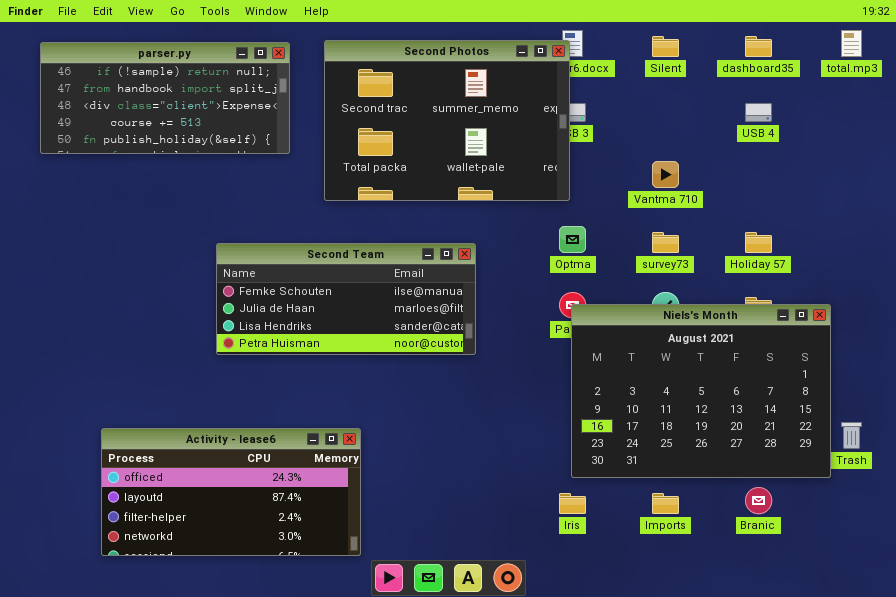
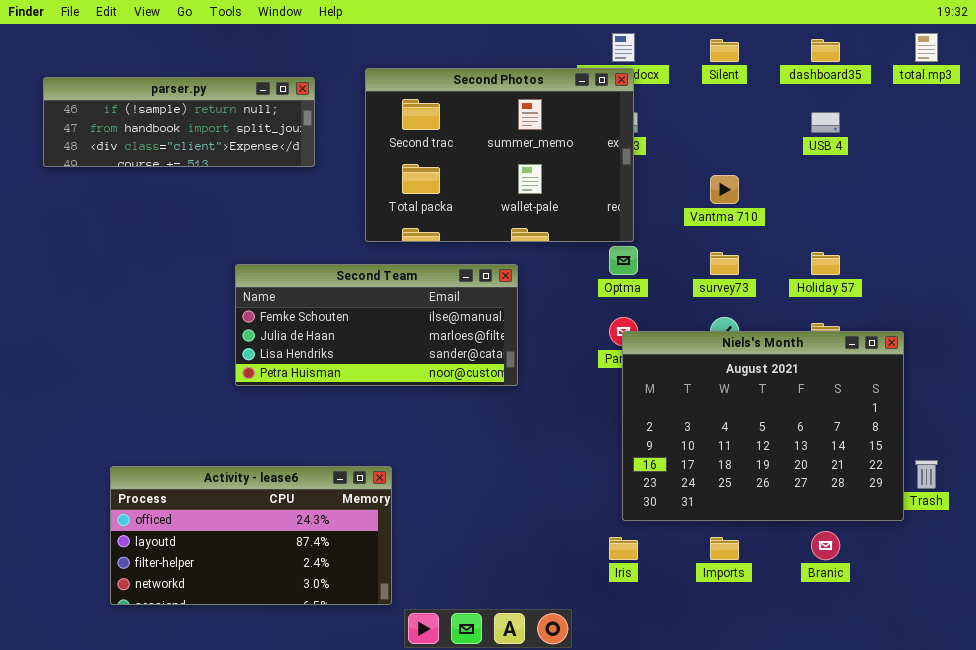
Second Photos: [324,40,570,201] -> [365,68,634,242], moved
parser.py: [40,42,290,154] -> [43,77,315,167], resized

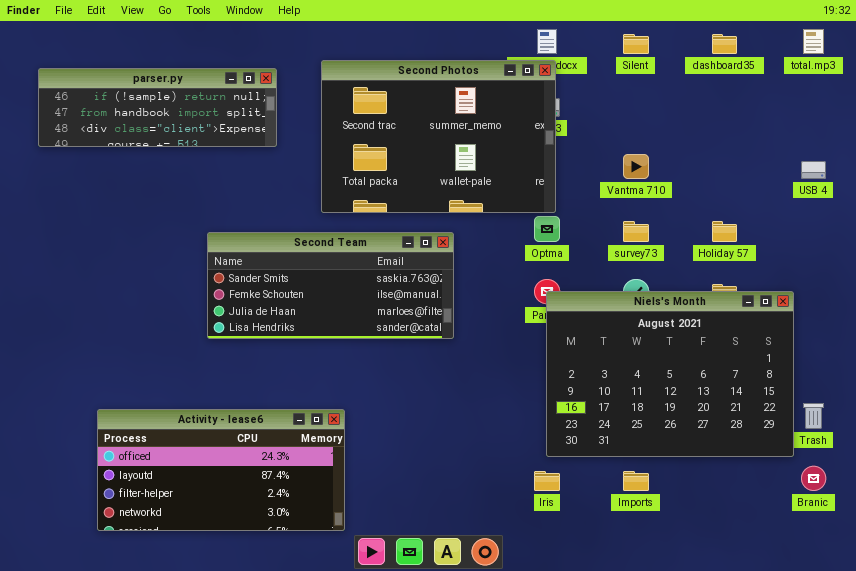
USB 4: [811,112,840,133] -> [801,161,826,179], moved
Second Team: [235,264,518,386] -> [207,232,454,339], scrolled up 1 row
Branic: [811,531,840,560] -> [801,466,826,491], moved

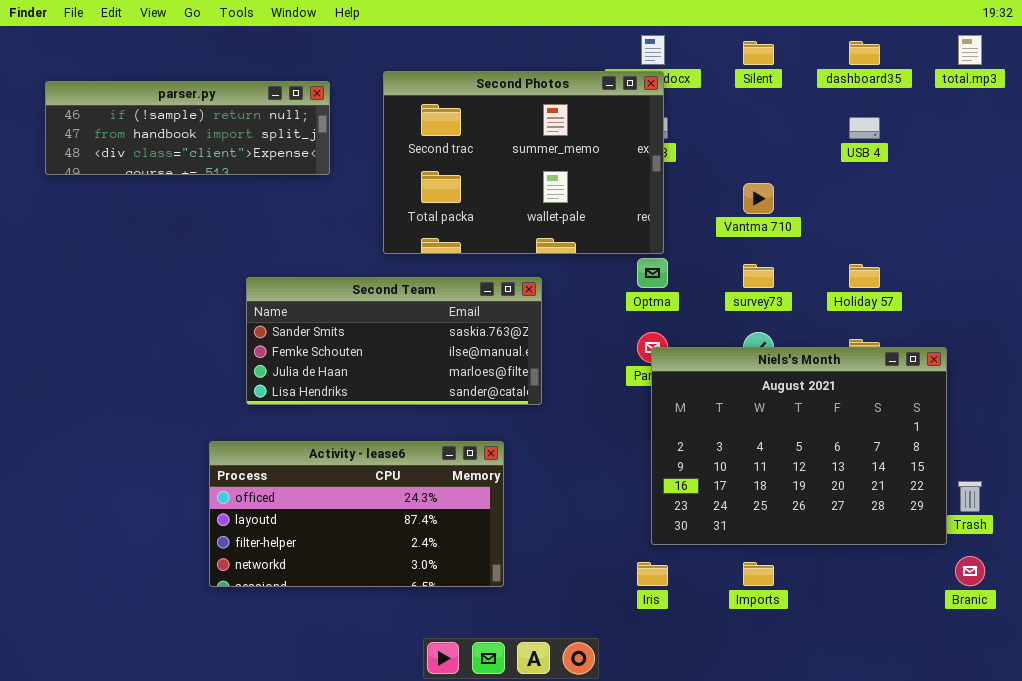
USB 4: [801,161,826,179] -> [849,117,880,139], moved
Activity - lease6: [97,409,345,531] -> [209,441,504,587], moved

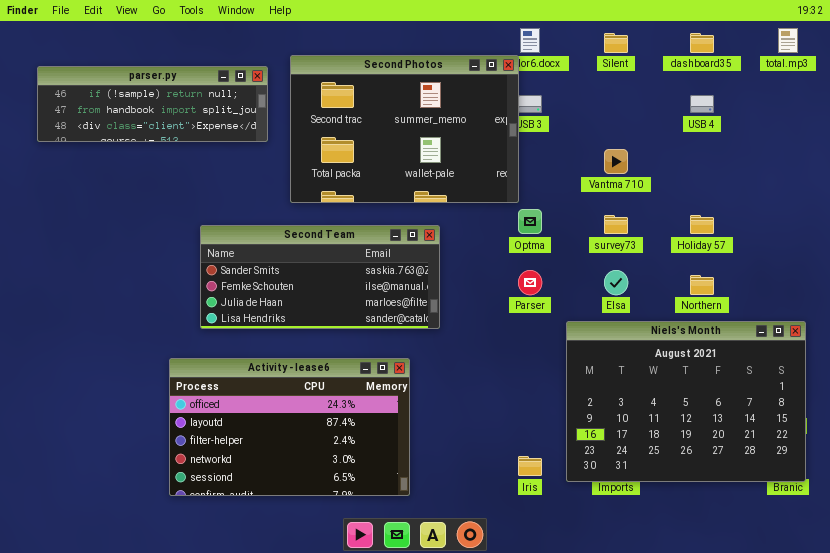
Second Photos: [383,71,664,254] -> [290,55,519,203], moved
Niels's Month: [651,347,947,545] -> [566,321,806,482], moved
Activity - lease6: [209,441,504,587] -> [169,358,410,496], resized

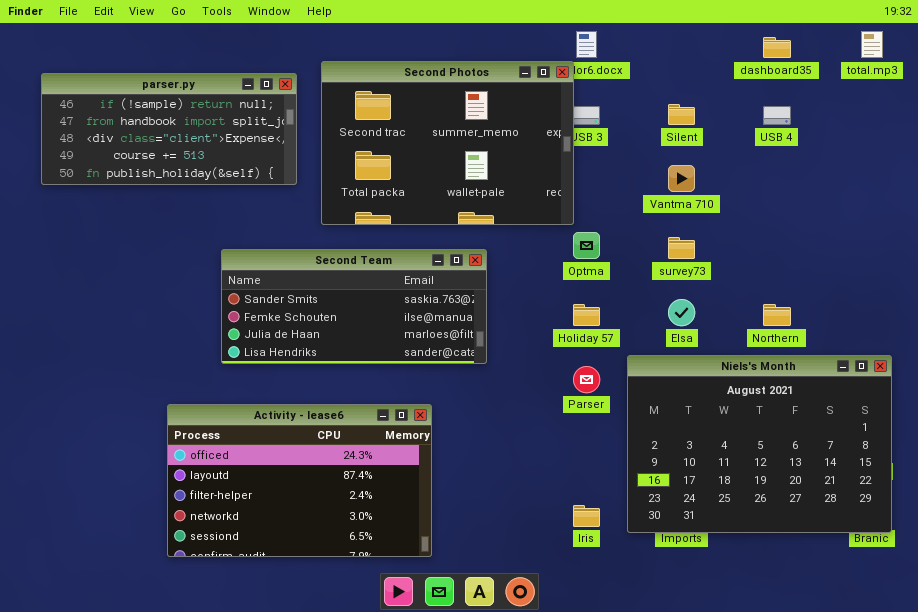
Silent: [604,33,628,53] -> [668,104,695,125], moved
parser.py: [37,66,268,142] -> [41,73,297,185], resized
Holiday 57: [690,215,714,234] -> [573,304,600,326], moved
Parser: [518,270,542,295] -> [573,366,600,393], moved
Activity - lease6: [169,358,410,496] -> [167,404,432,557], moved

